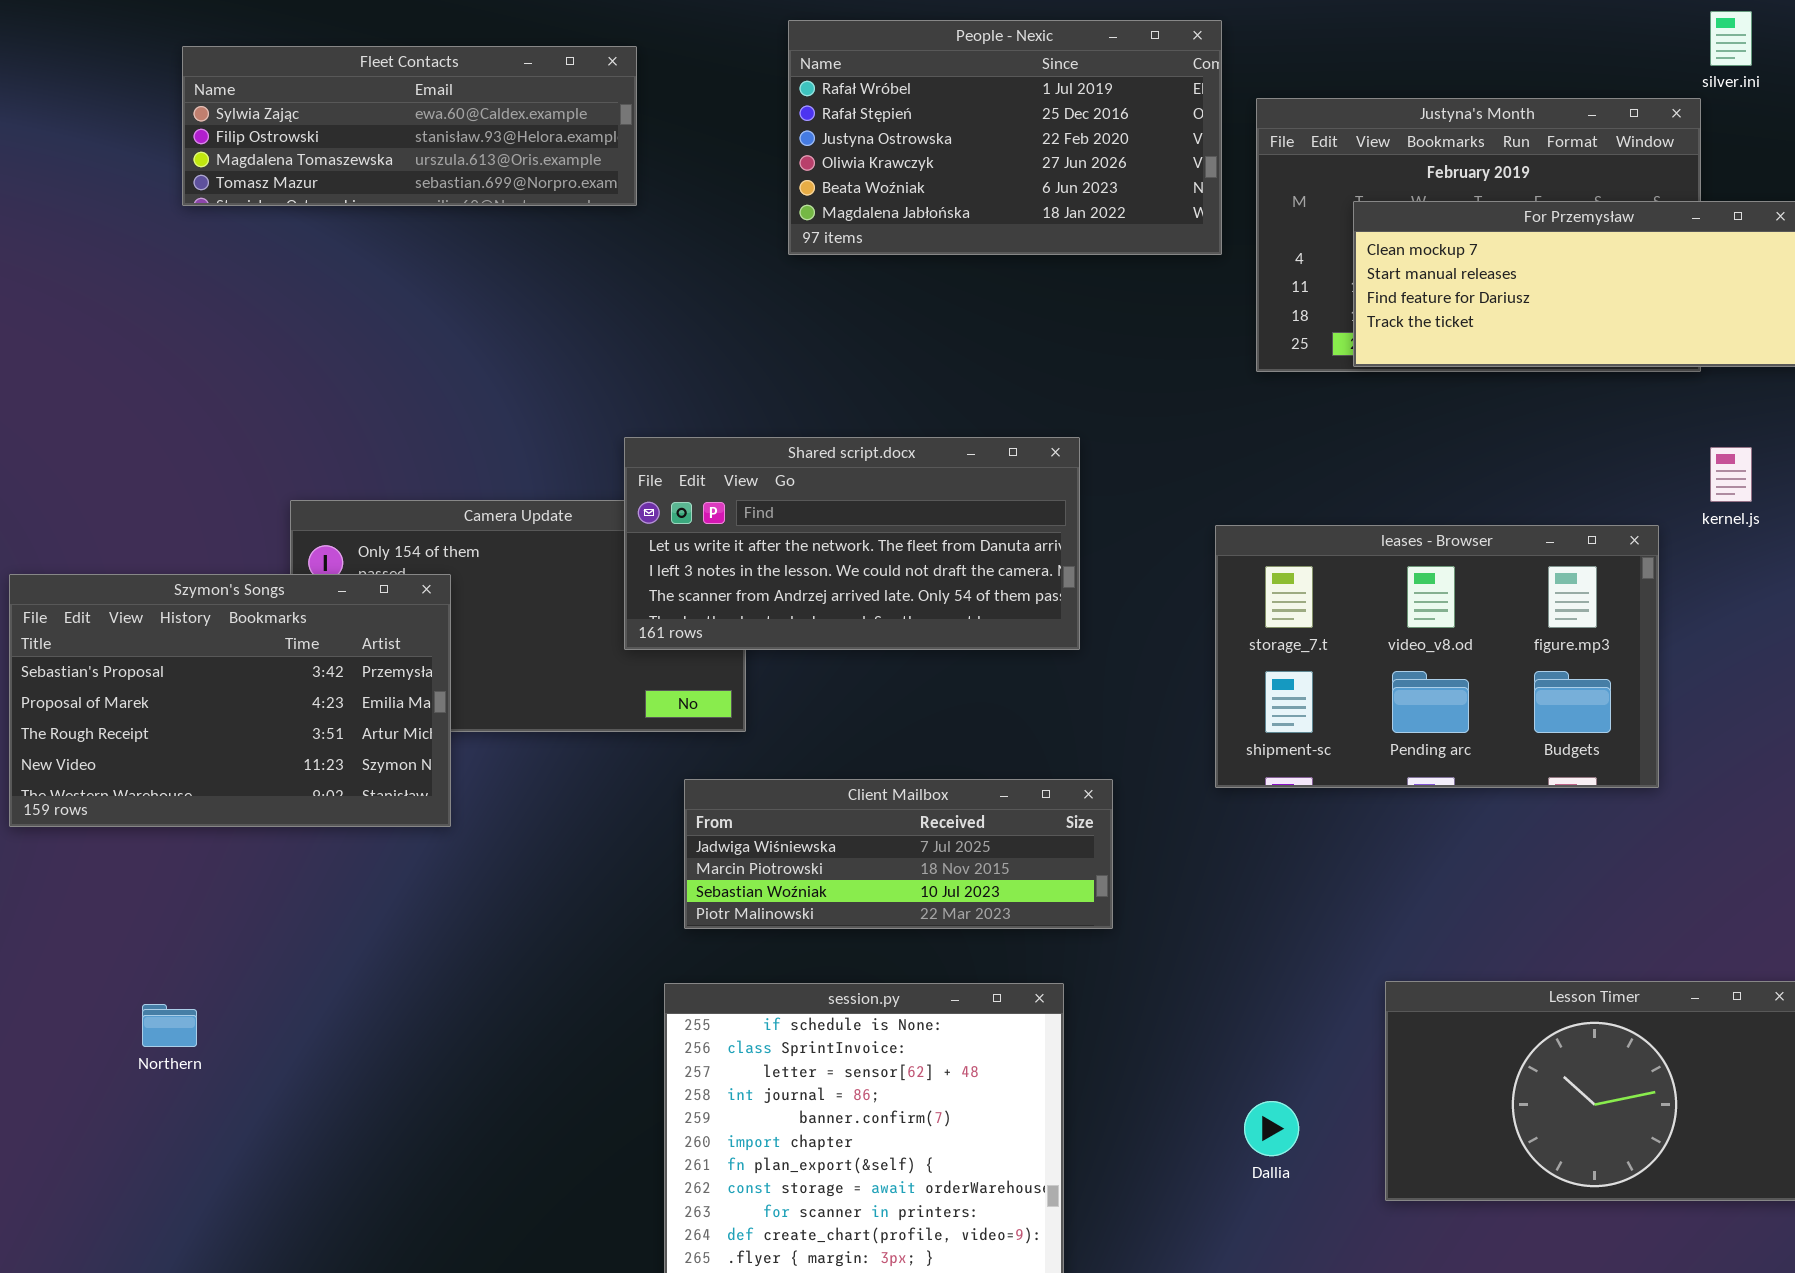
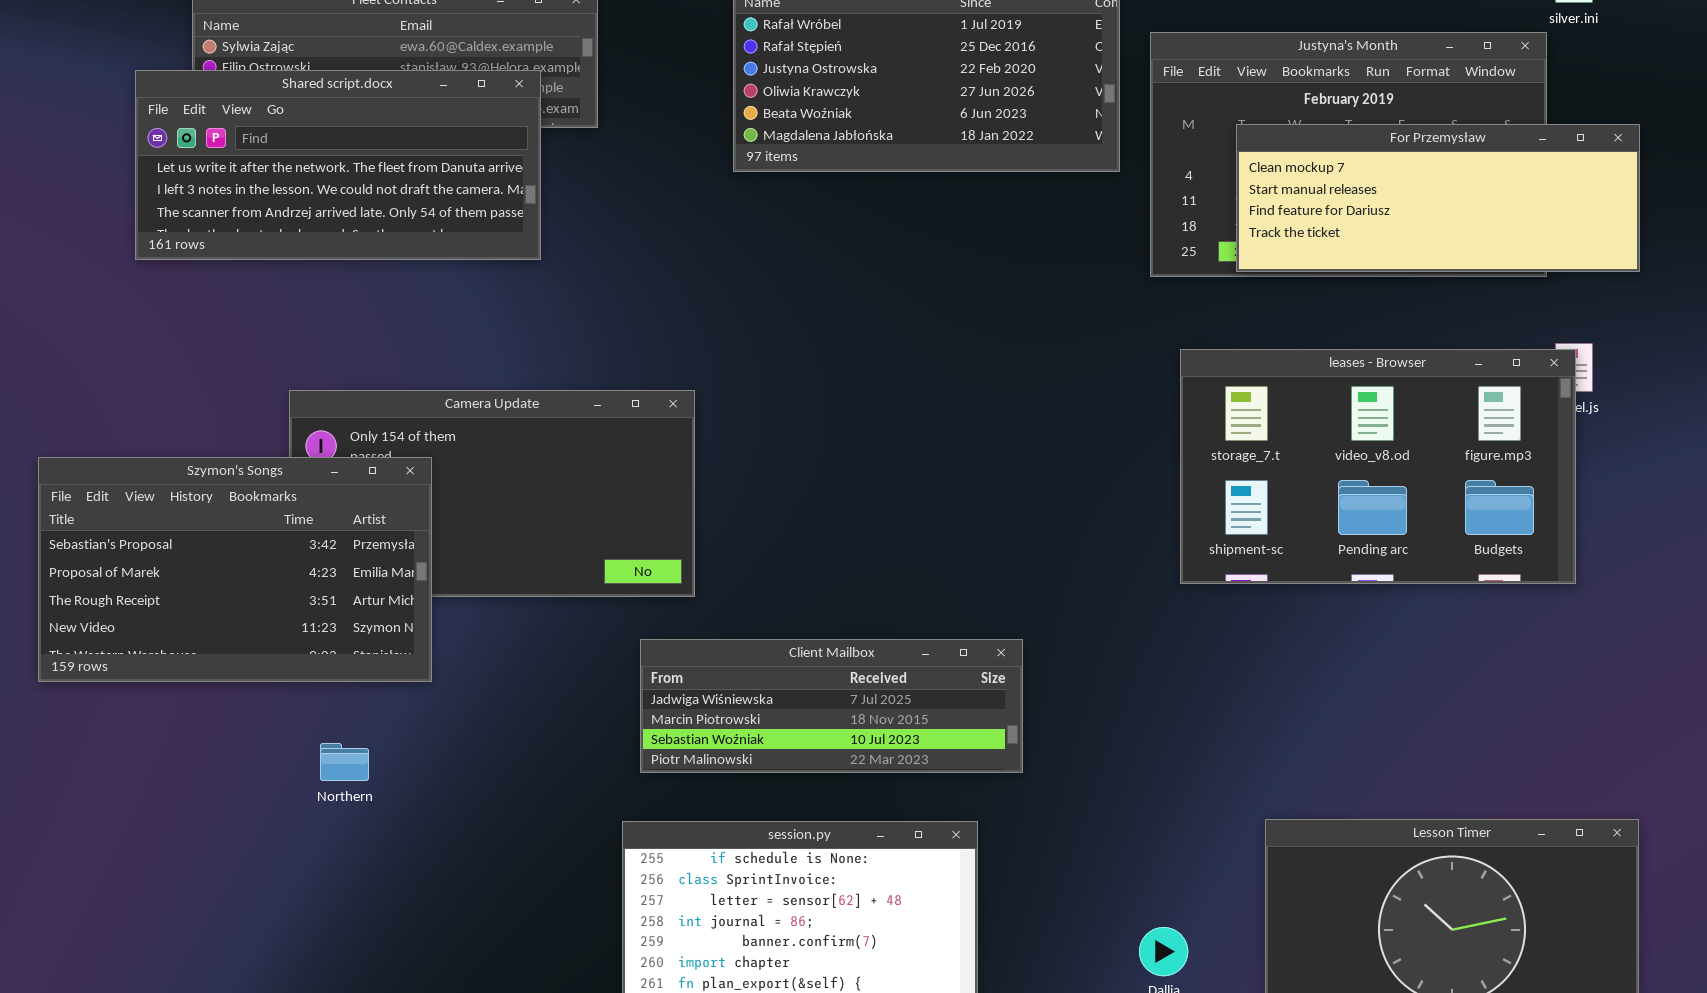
Shared script.docx: [624,437,1080,650] -> [135,70,541,260], moved
leases - Browser: [1215,525,1659,788] -> [1180,349,1576,584], moved
Northern: [142,1004,197,1047] -> [320,743,369,781], moved

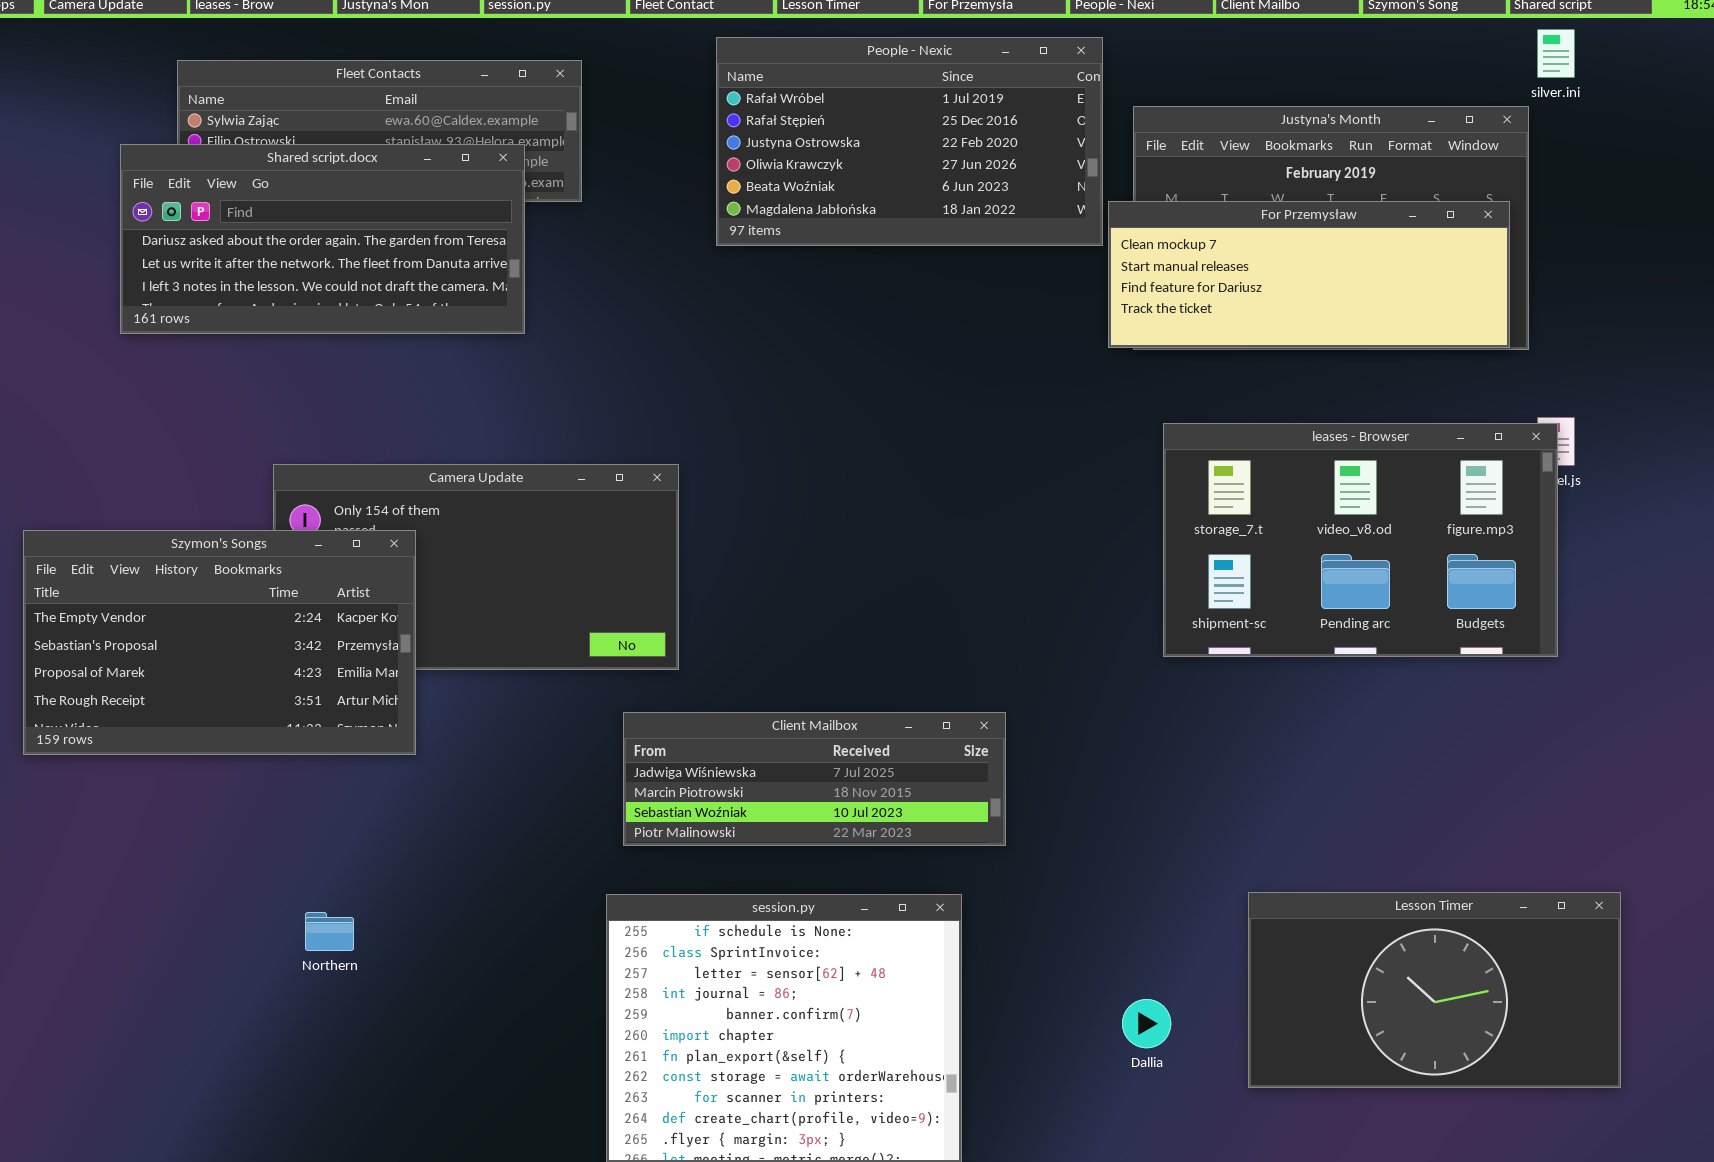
Shared script.docx: [135,70,541,260] -> [120,144,525,334], scrolled up 1 row
For Przemysław: [1236,124,1640,272] -> [1108,201,1510,348], moved
Szymon's Songs: [38,457,432,682] -> [23,530,416,755], scrolled up 1 row
Northern: [320,743,369,781] -> [305,912,354,951], moved

